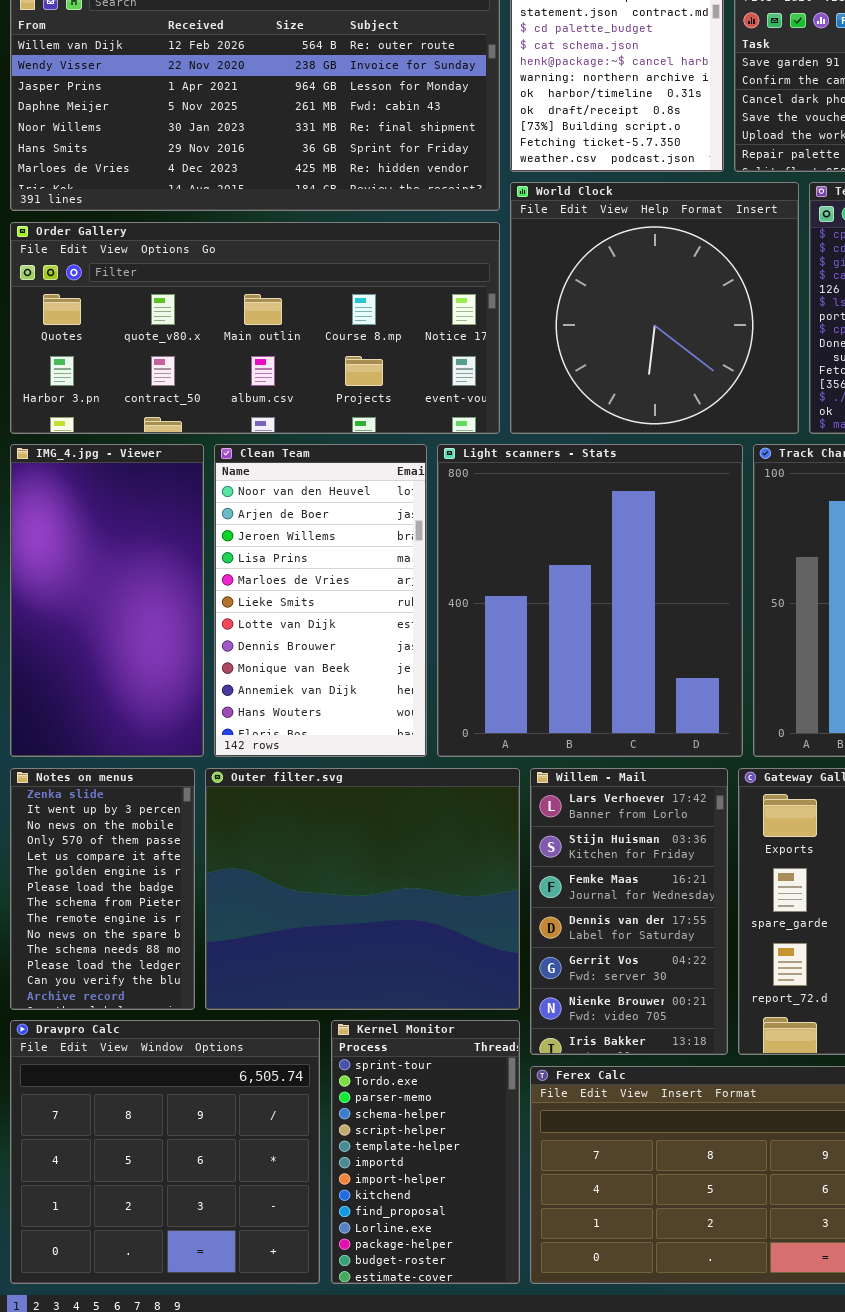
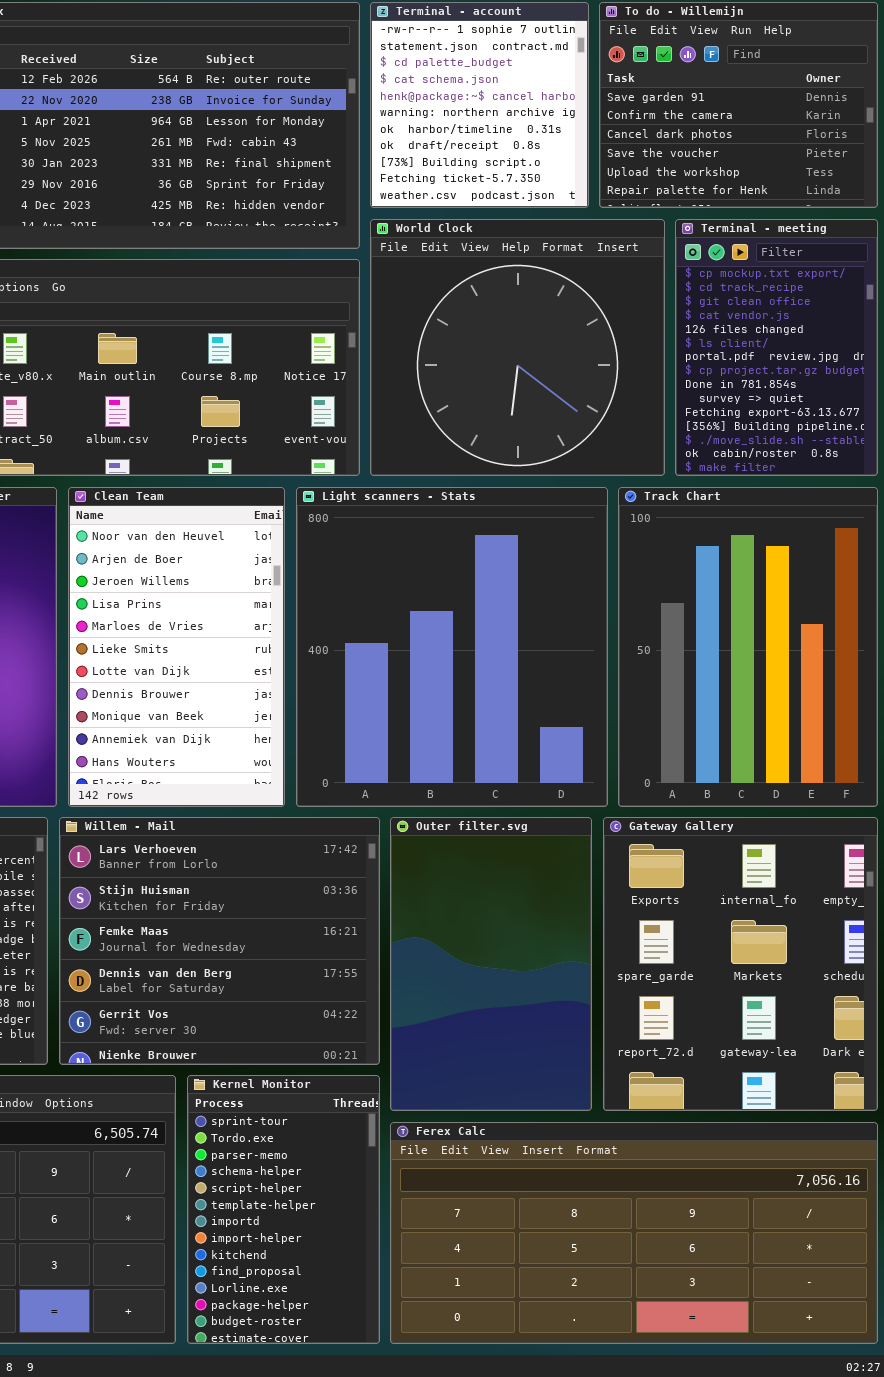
Outer filter.svg: [205,768,520,1010] -> [390,817,592,1111], moved, resized
Willem - Mail: [530,768,728,1055] -> [59,817,380,1065], moved, resized

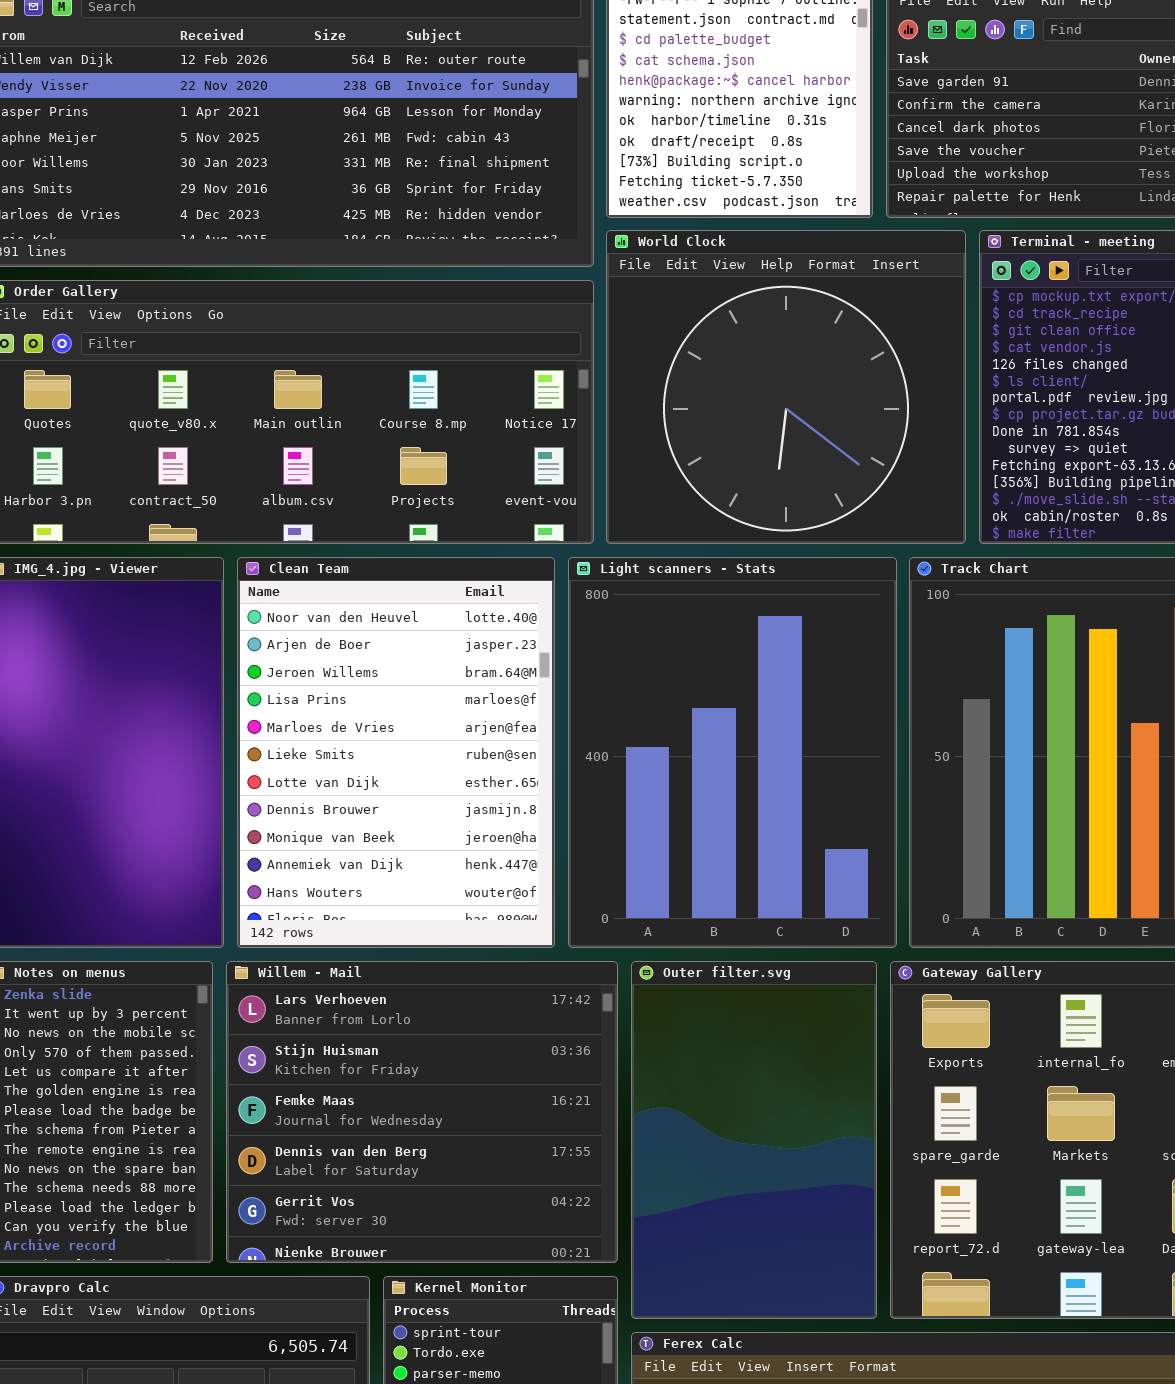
Clean Team: [68,487,285,807] -> [237,557,555,948], resized
Light scanners - Stats: [296,487,608,807] -> [568,557,897,948], resized

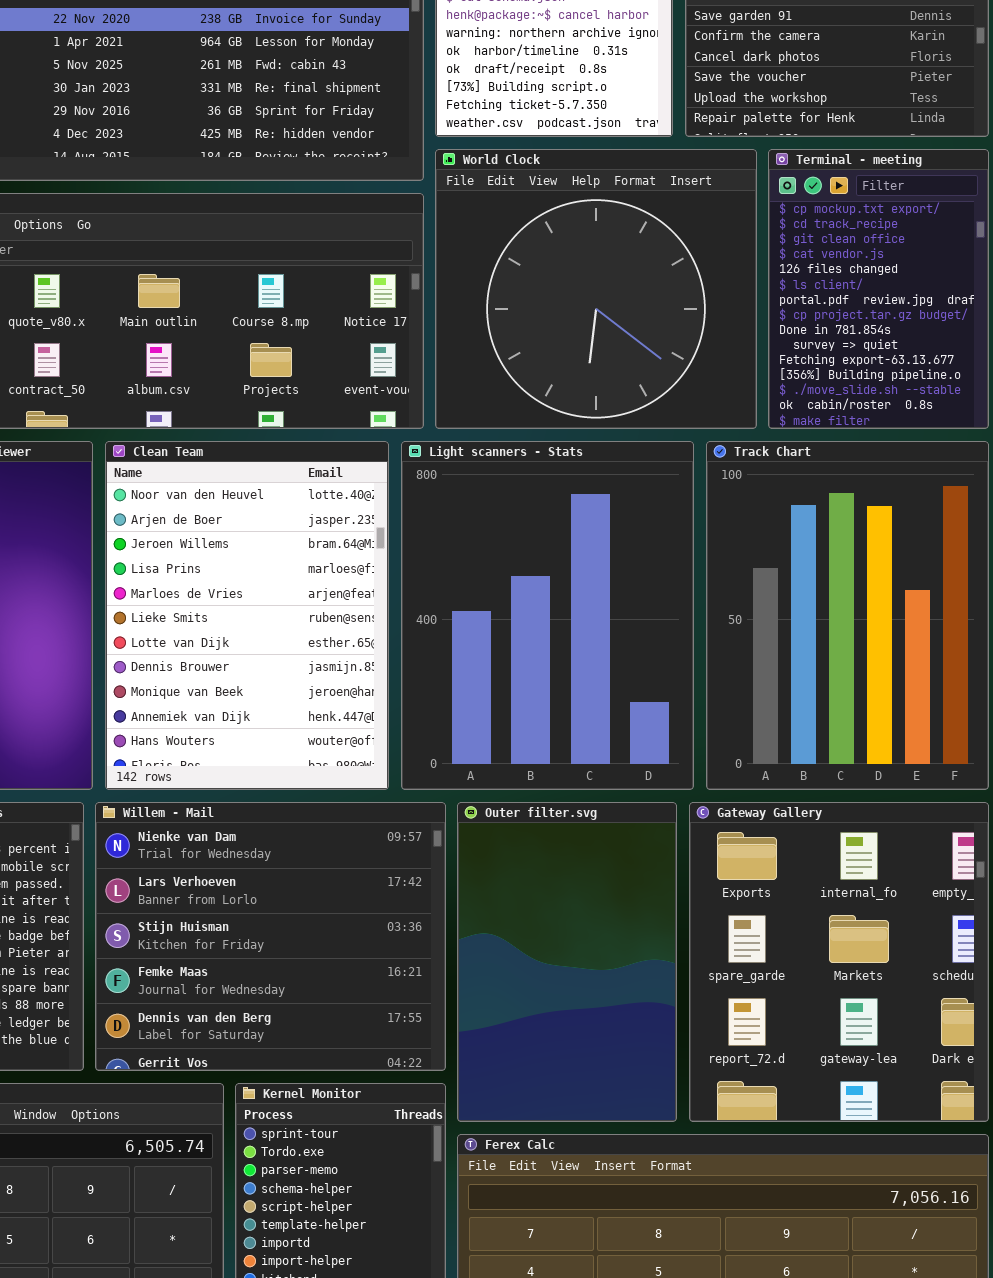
Willem - Mail: [226,961,618,1263] -> [95,802,446,1071], scrolled up 1 row

